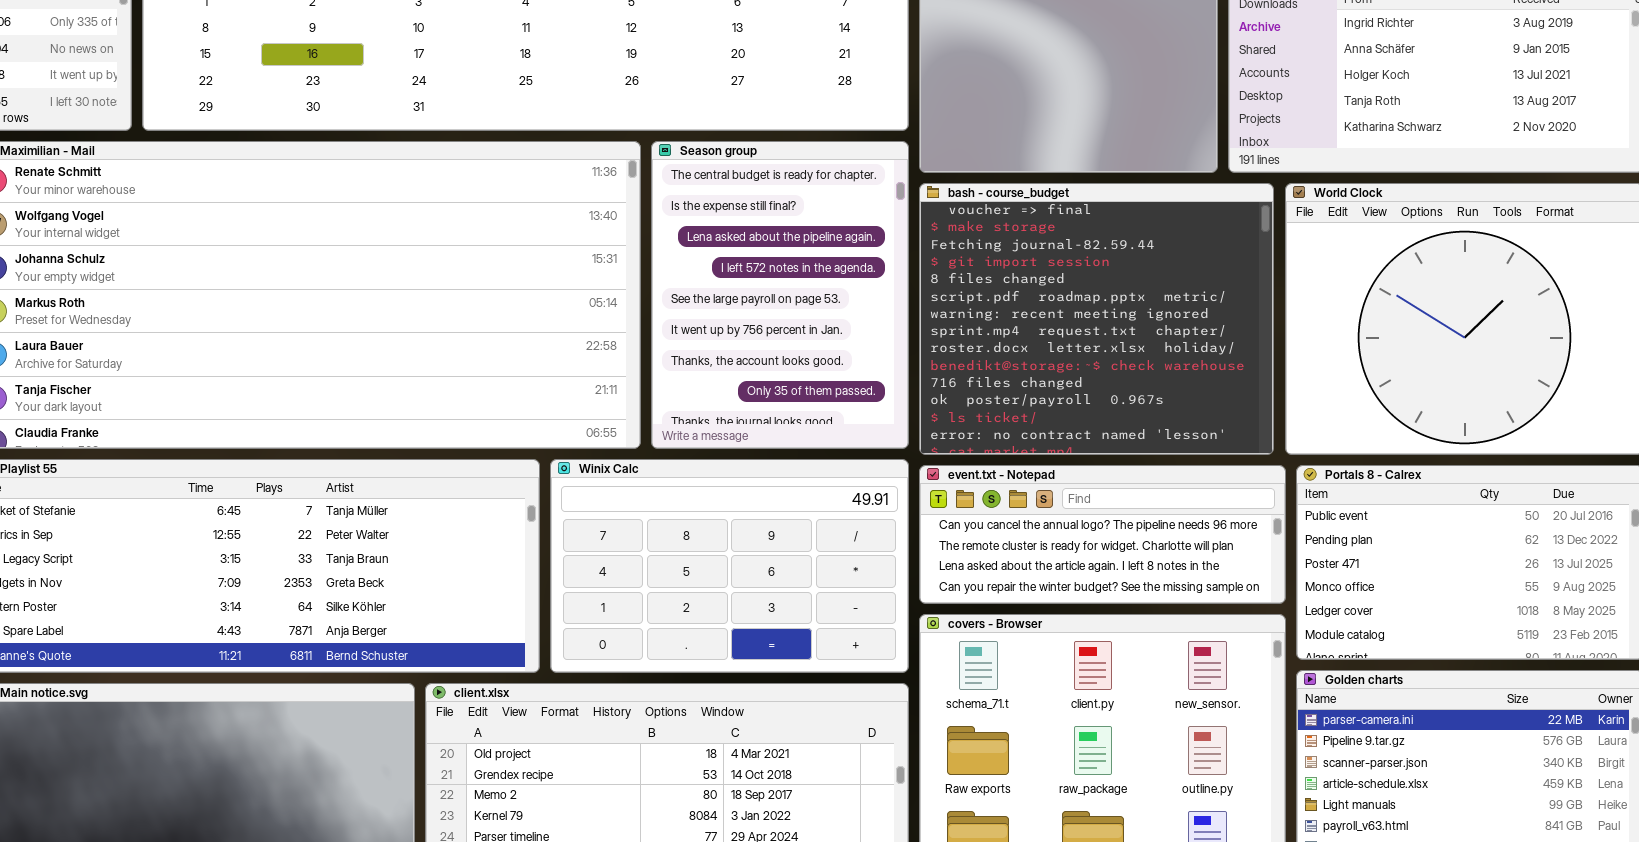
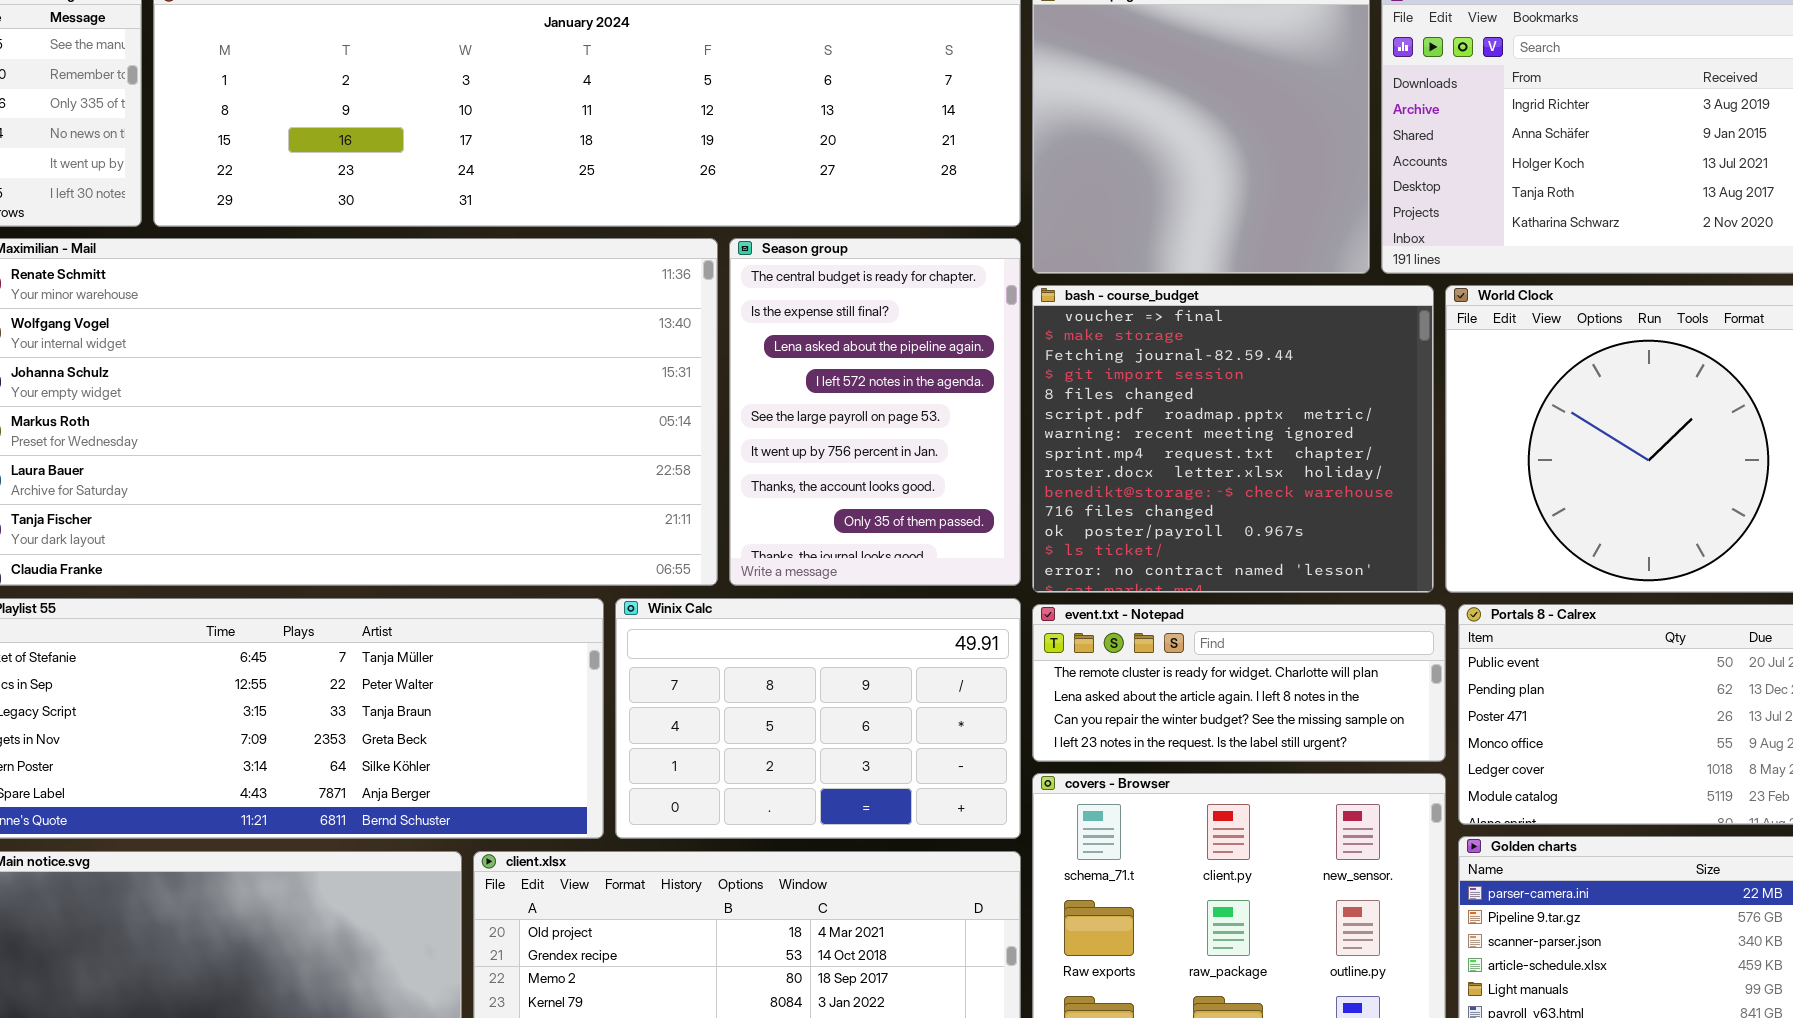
event.txt - Notepad: [919,465,1286,604] -> [1032,604,1446,762], scrolled down 1 row

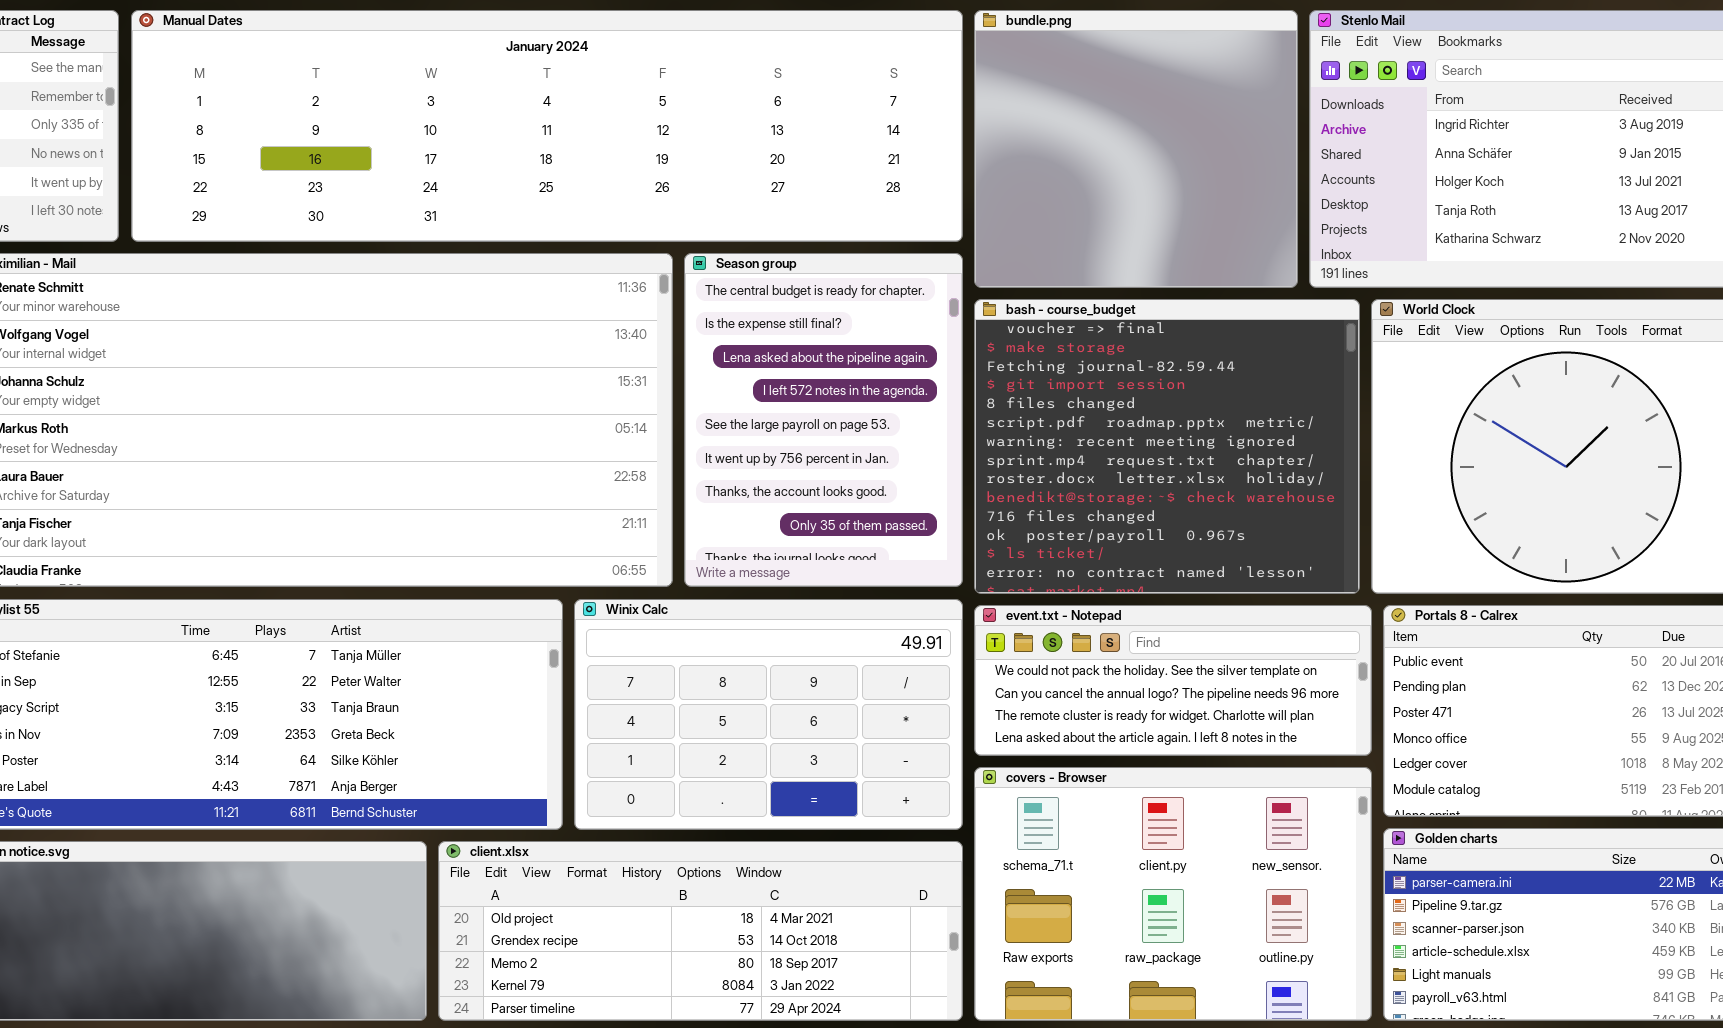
event.txt - Notepad: [1032,604,1446,762] -> [974,605,1372,756], scrolled up 2 rows

